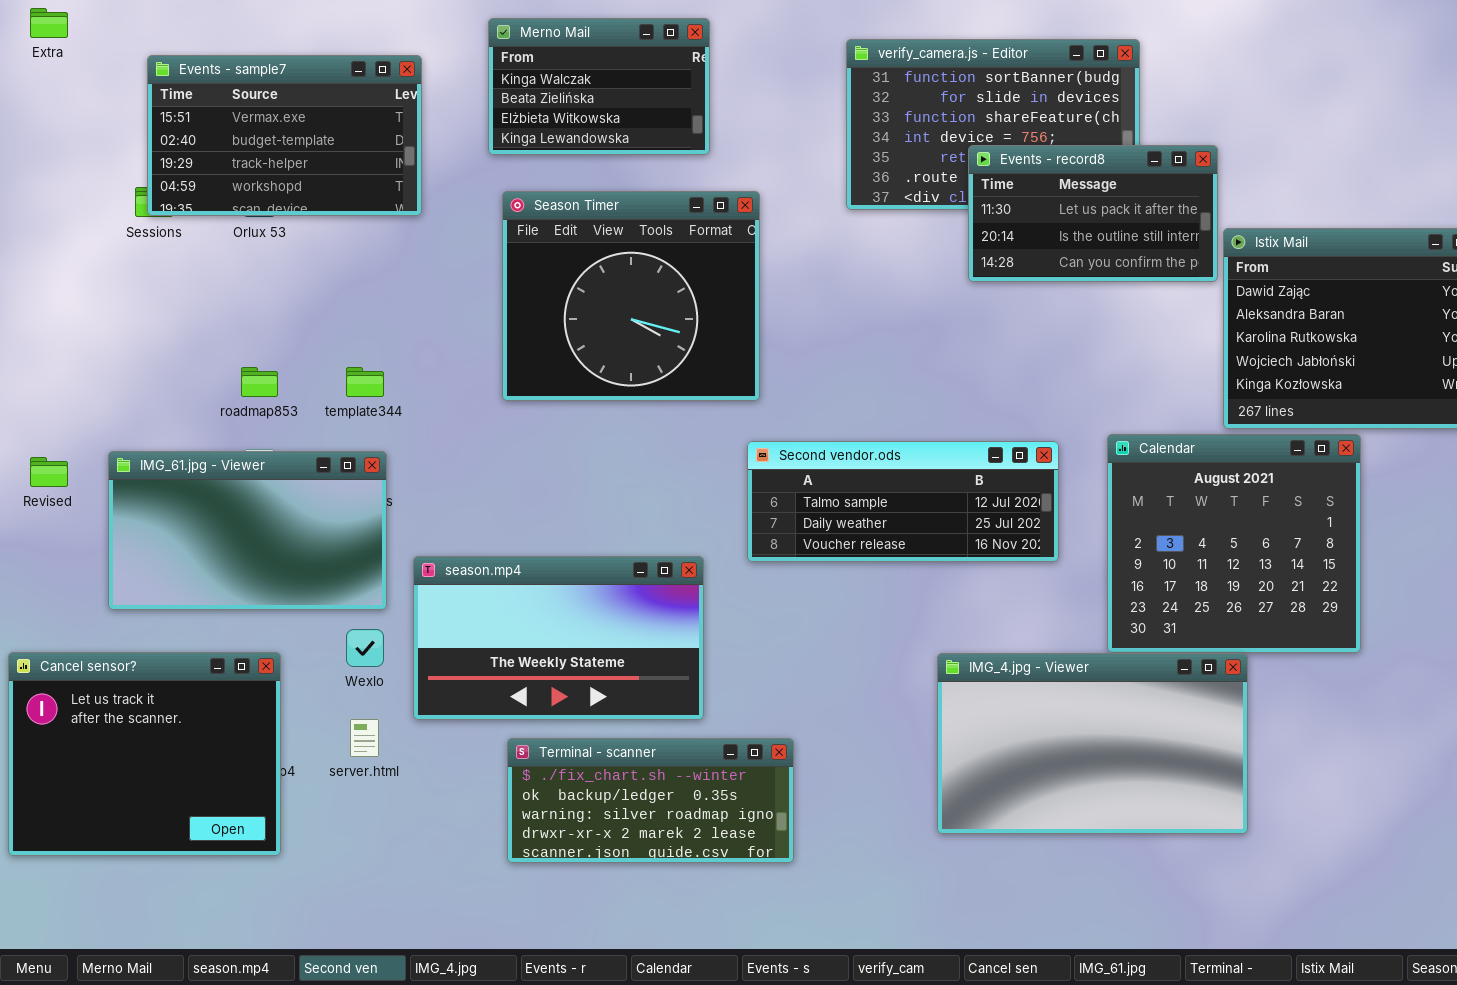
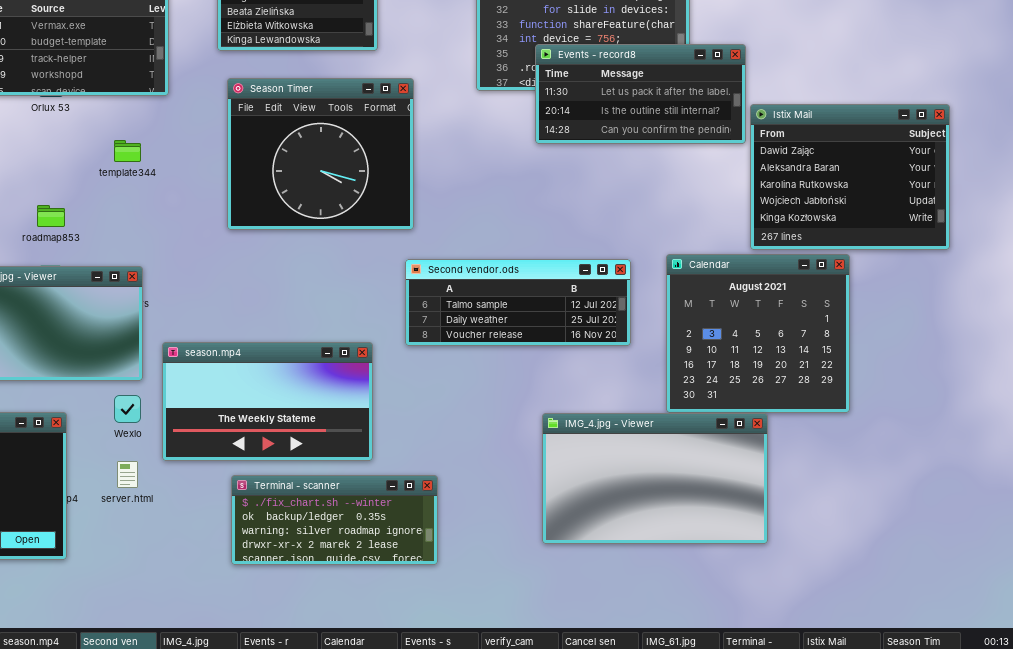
Events - record8: [968,145,1218,282] -> [535,44,746,144], resized
template344: [346,367,384,397] -> [114,140,141,162], moved

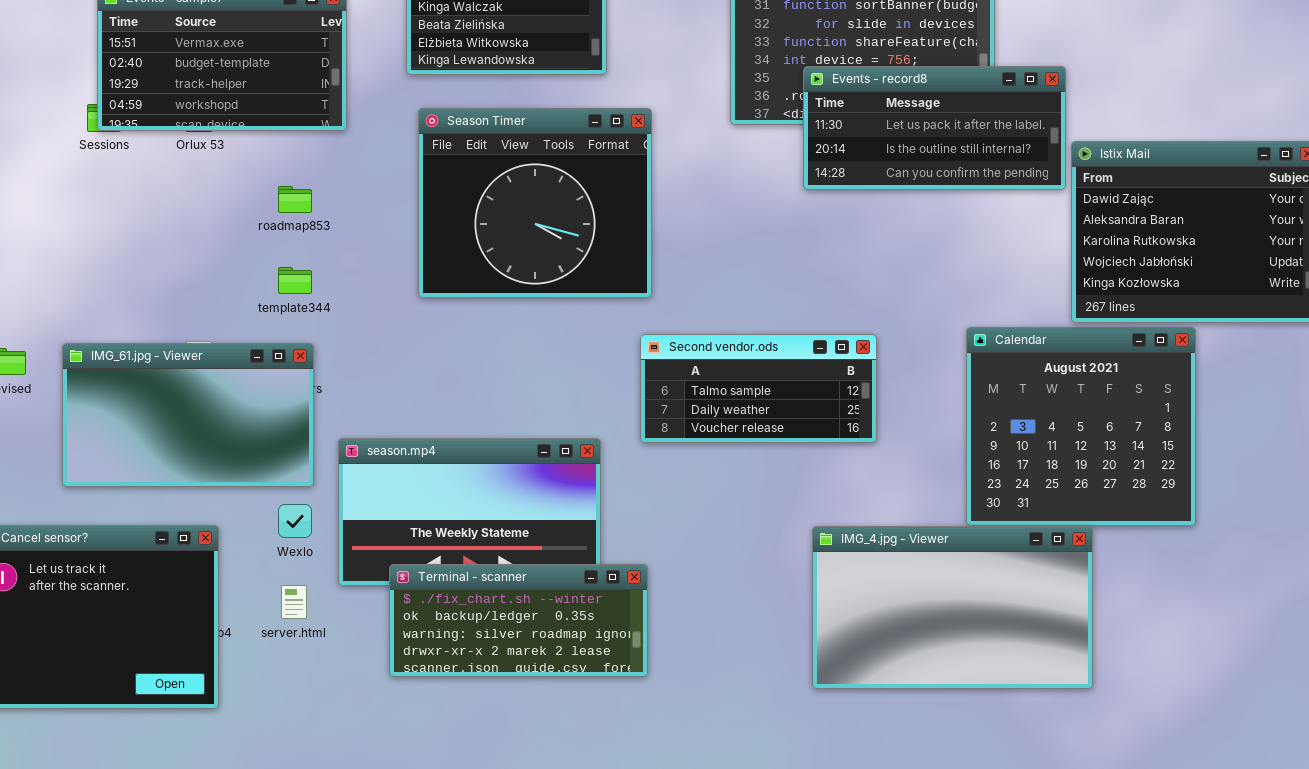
template344: [114,140,141,162] -> [278,267,312,294], moved
roadmap853: [37,205,65,227] -> [278,186,312,213], moved
Second vendor.ods: [405,259,631,346] -> [640,334,877,443], resized
Terminal - scanner: [231,475,438,565] -> [389,564,648,677], moved

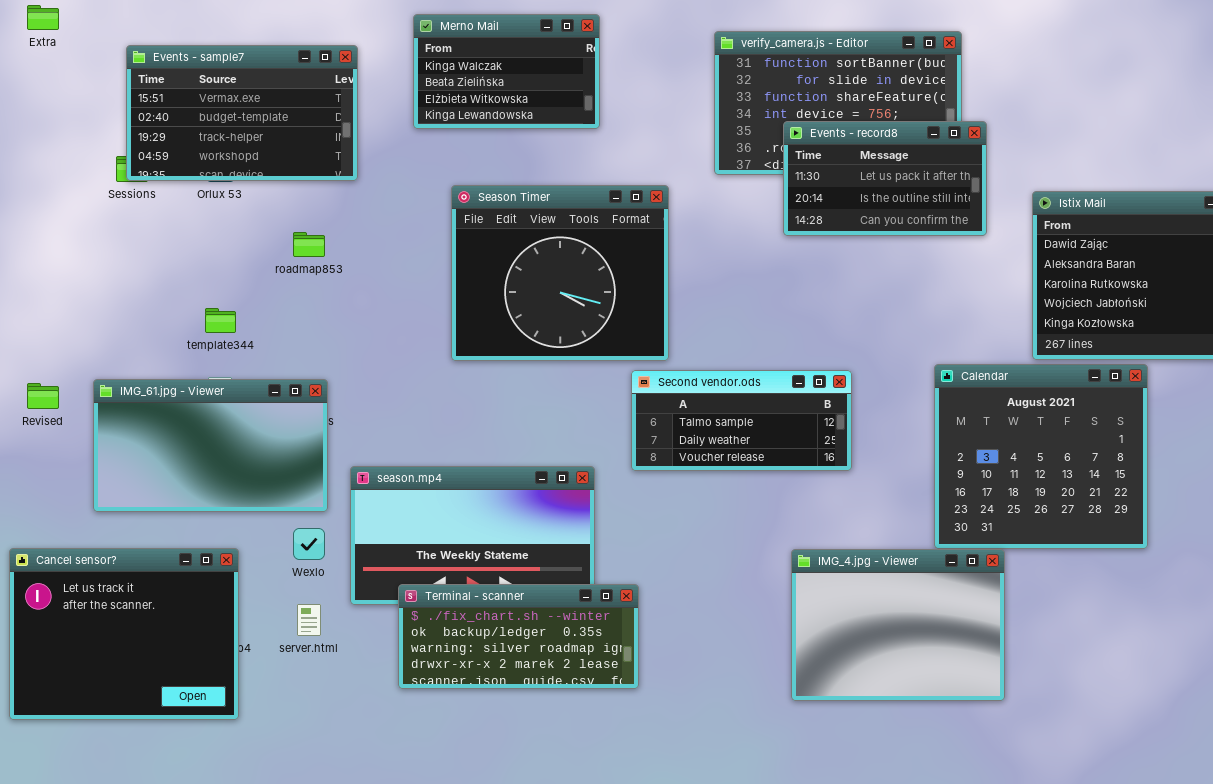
Events - record8: [803,66,1066,190] -> [783,121,987,236], resized
Season Timer: [418,108,652,298] -> [451,185,669,361], moved
template344: [278,267,312,294] -> [205,308,236,333], moved
IMG_4.jpg - Viewer: [812,526,1093,689] -> [791,549,1005,701], resized

